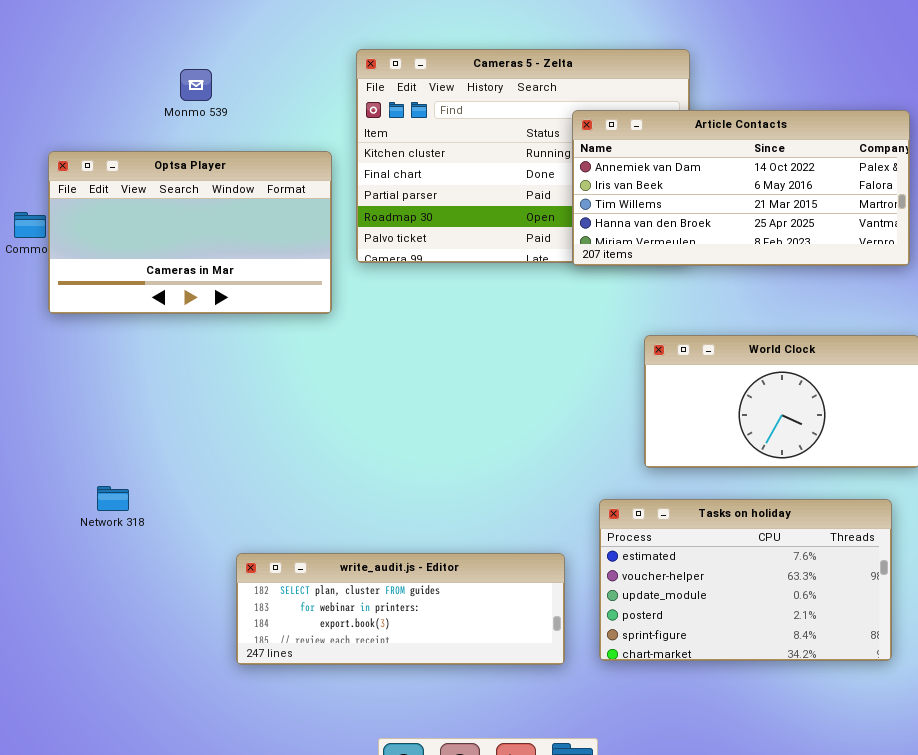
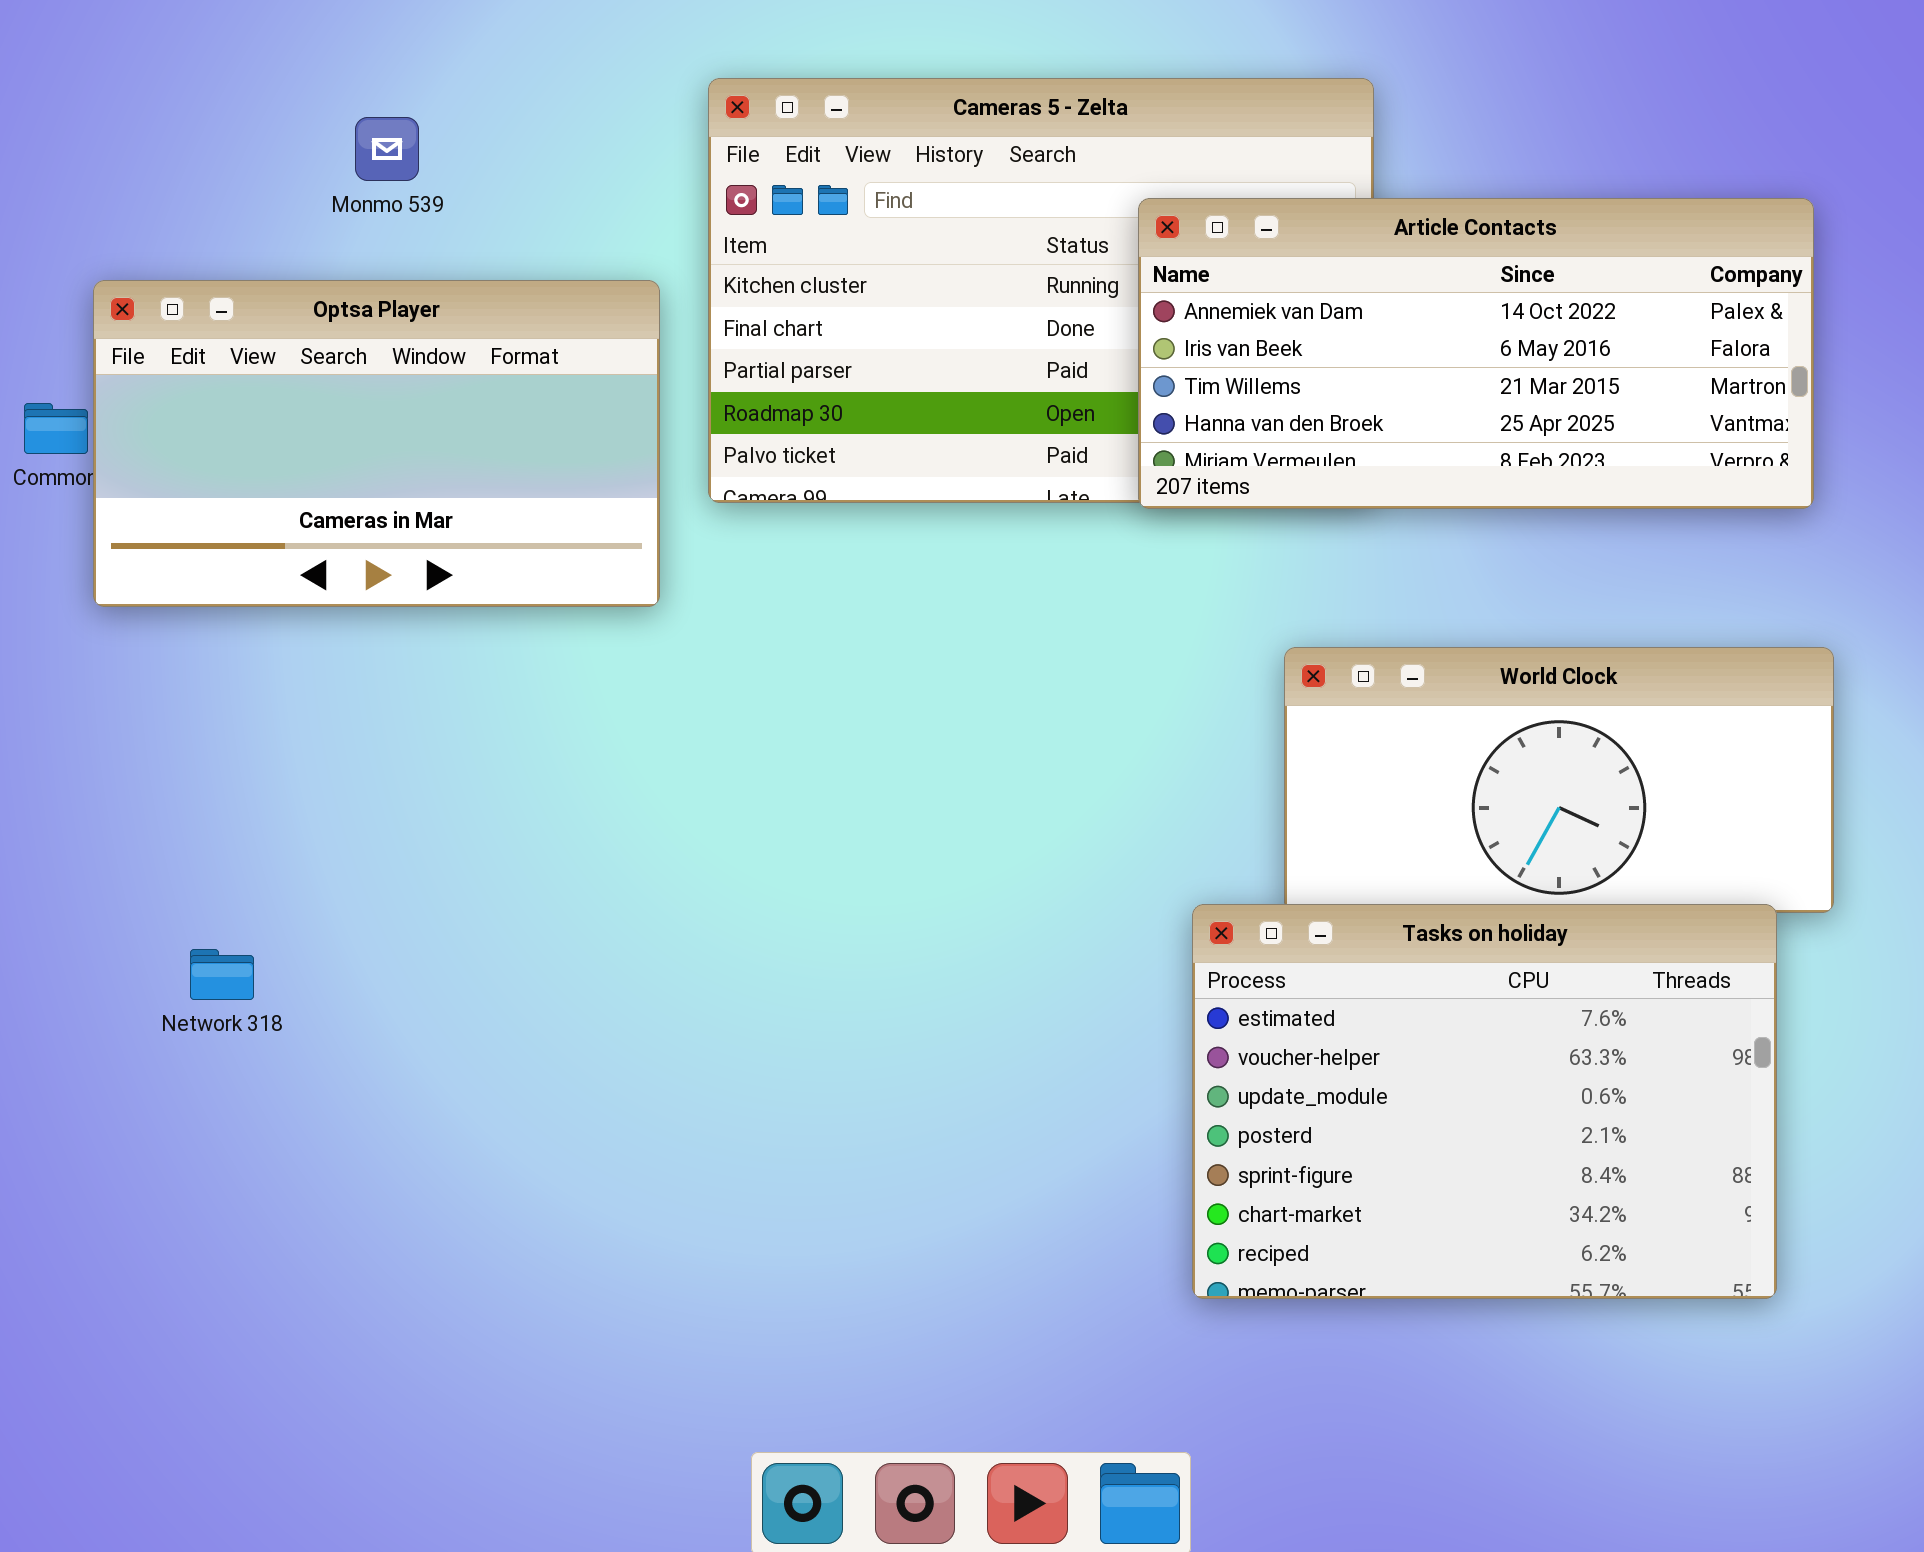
Tasks on holiday: [599,499,892,661] -> [1192,904,1777,1299], resized
write_audit.js - Editor: [236,553,565,665] -> none, closed

